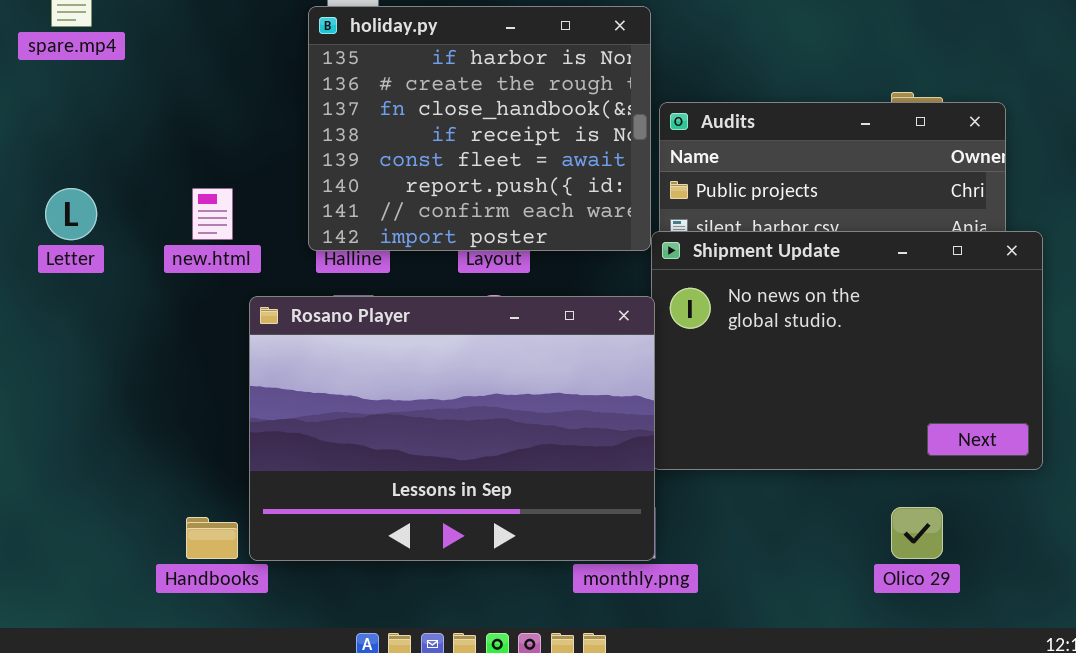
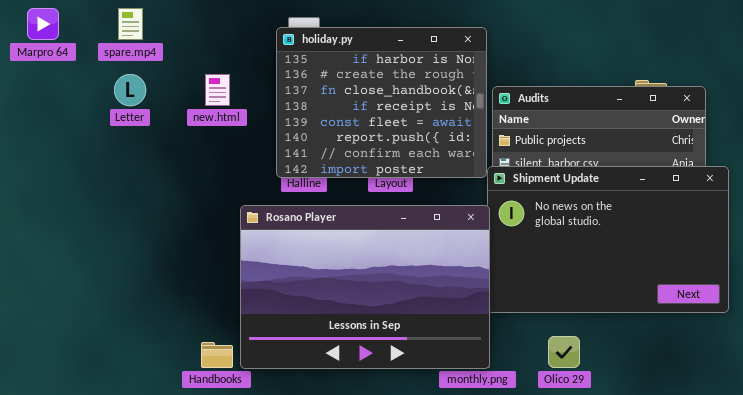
Letter: [45,188,97,240] -> [114,74,146,106], moved
new.html: [192,188,233,240] -> [205,74,230,106], moved
Olico 29: [891,507,943,559] -> [548,336,580,368], moved

